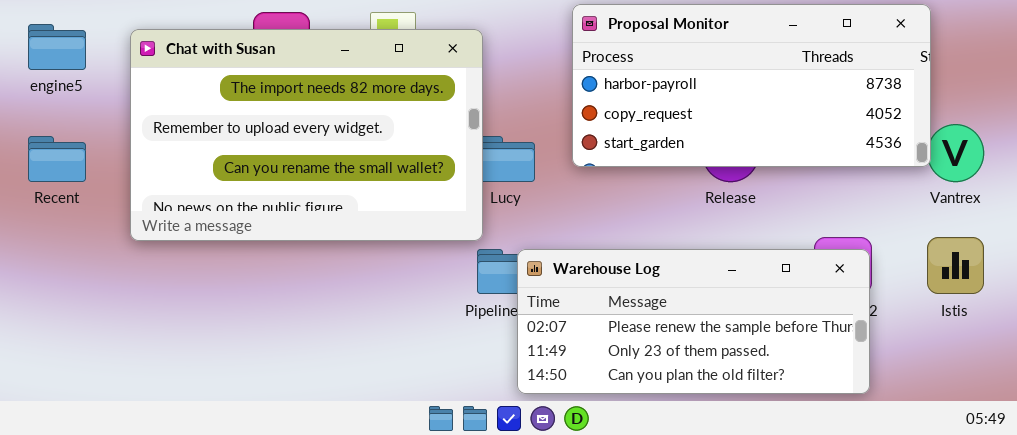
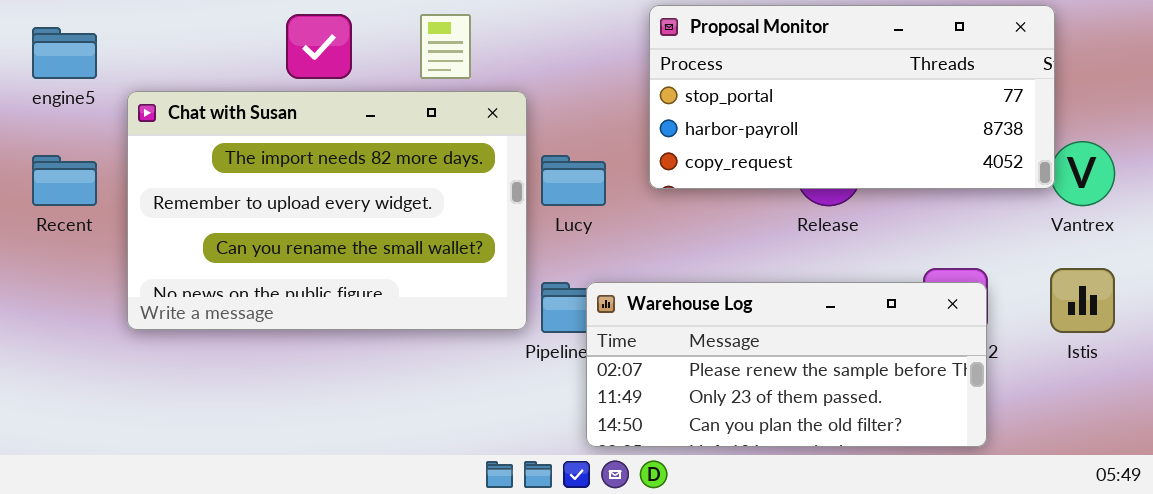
Proposal Monitor: [572,4,931,167] -> [649,5,1055,189], scrolled up 1 row
Chat with Susan: [130,29,483,241] -> [127,91,527,330], moved

